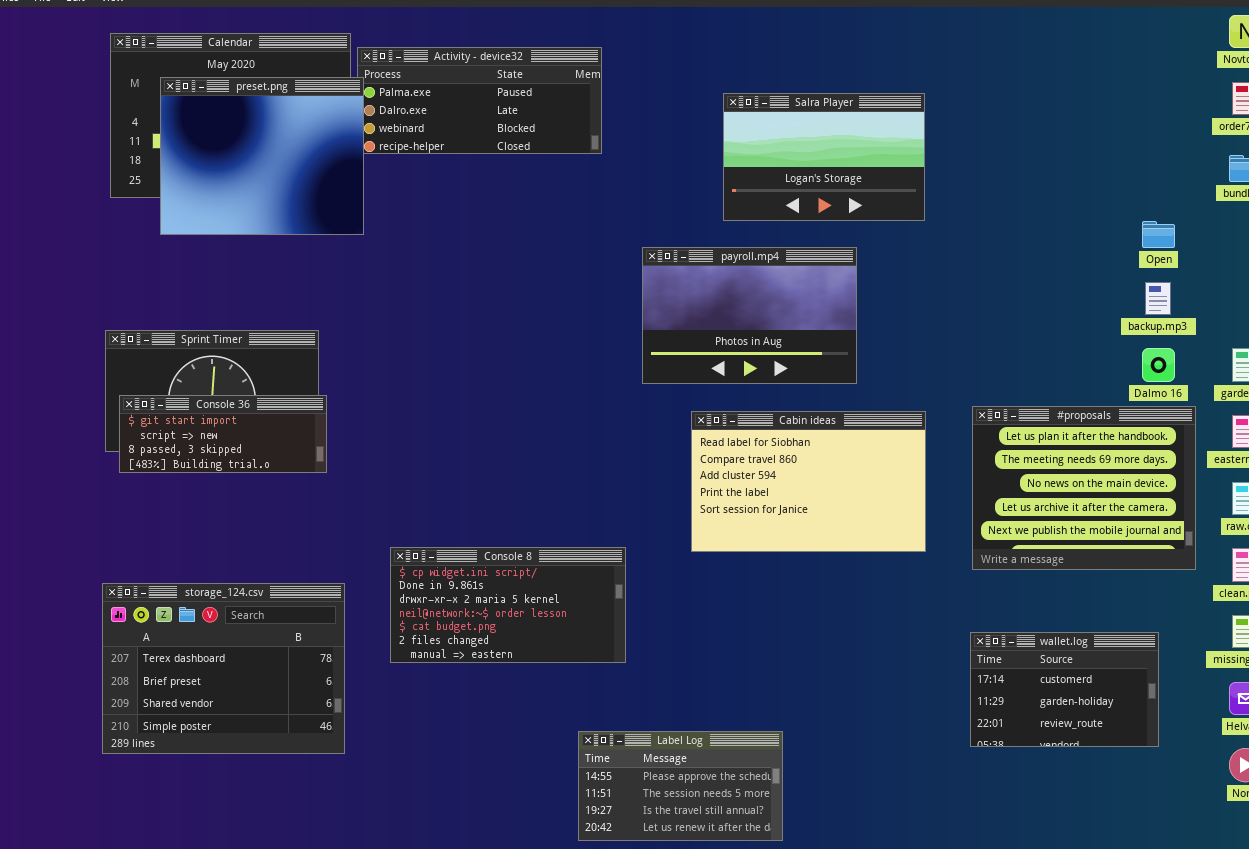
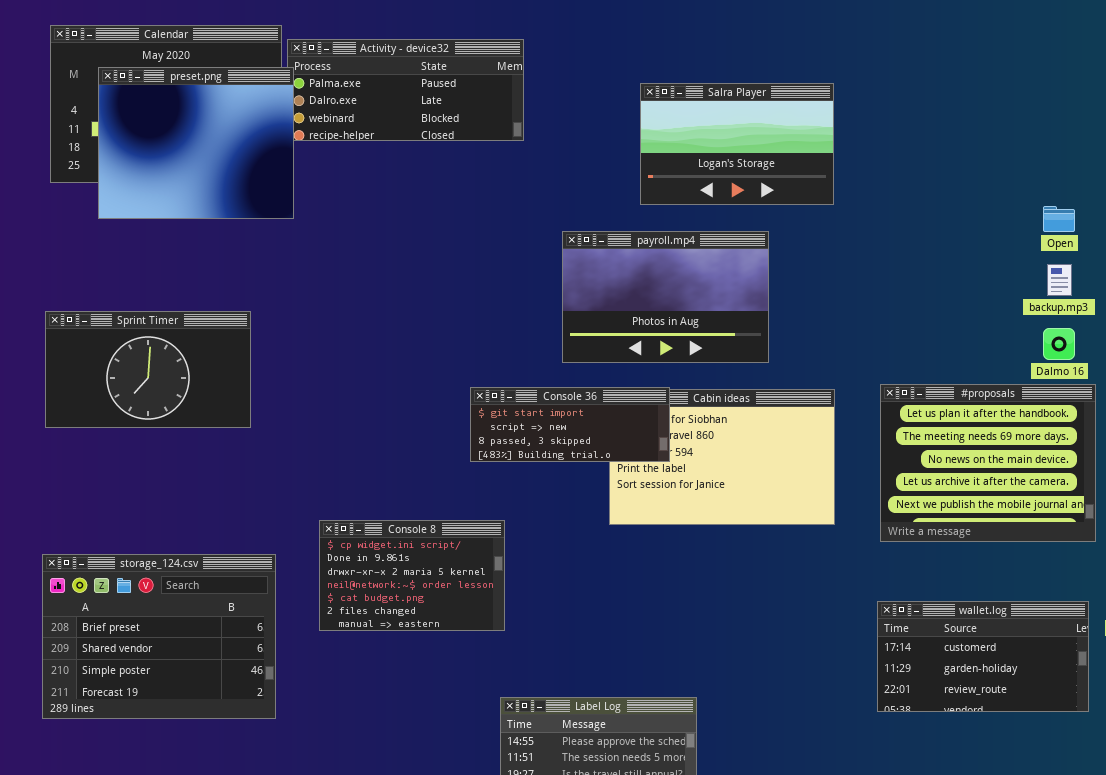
Console 36: [119,395,327,473] -> [470,387,670,462], moved
Console 8: [390,547,626,663] -> [319,520,505,631], resized
storage_124.csv: [102,583,345,754] -> [42,554,276,719], scrolled down 1 row
wallet.log: [970,632,1159,747] -> [877,601,1089,712], resized

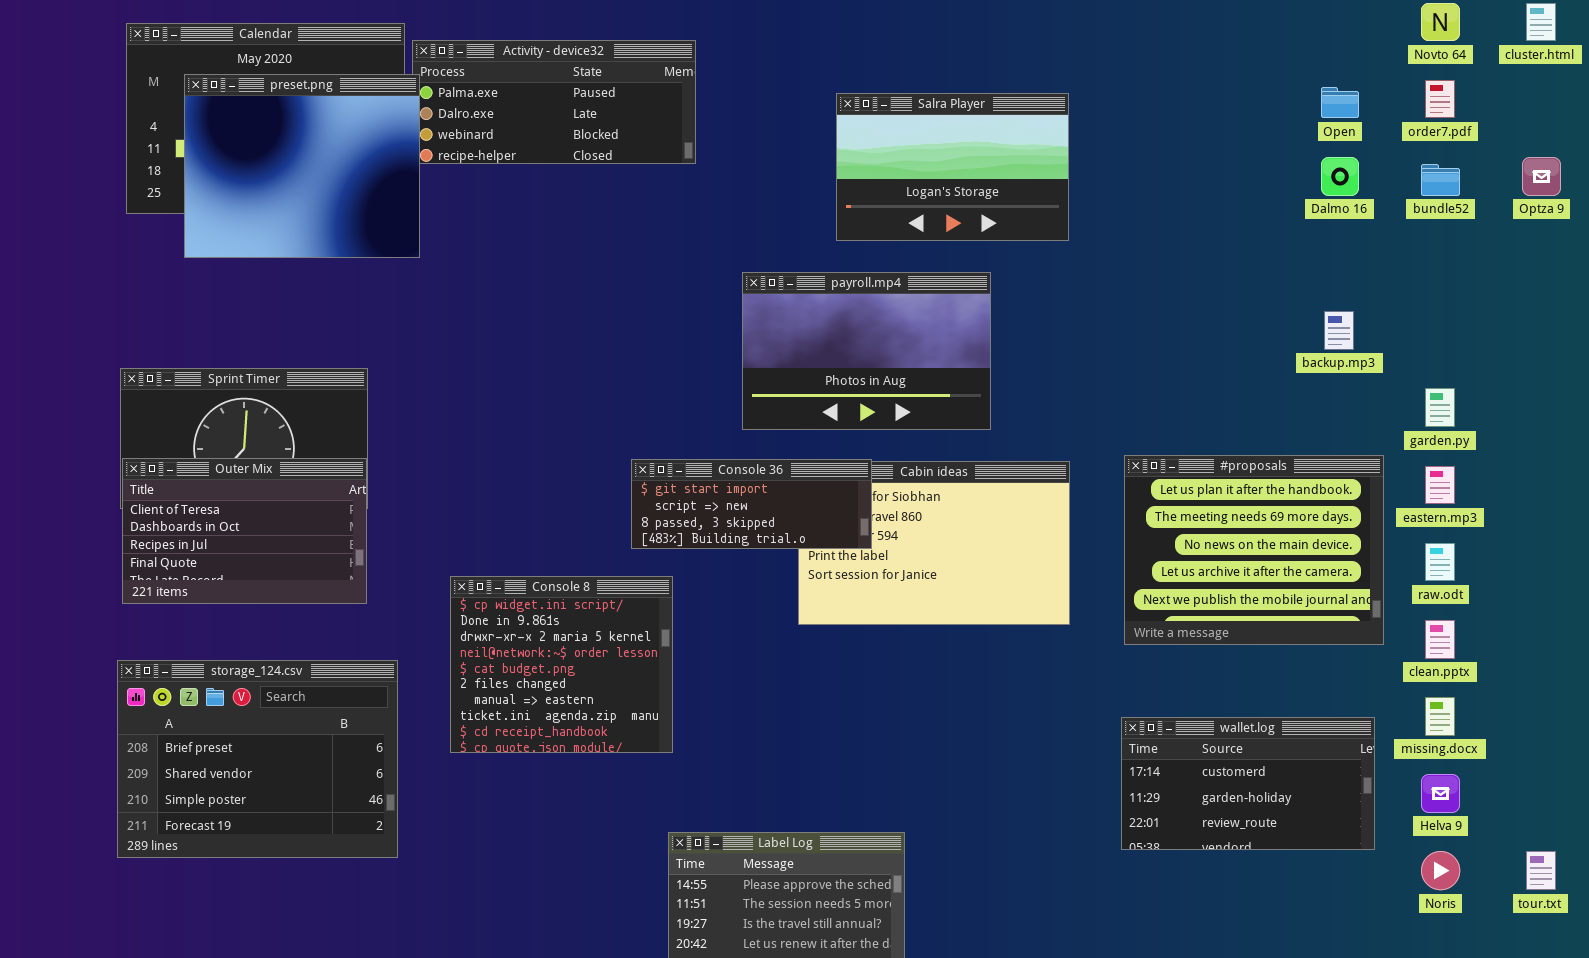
Open: [1043,206,1075,232] -> [1321,87,1359,118], moved
Dalmo 16: [1043,328,1075,360] -> [1321,157,1359,196], moved
Outer Mix: none -> [122,458,367,604], opened
Console 8: [319,520,505,631] -> [450,576,673,753], resized

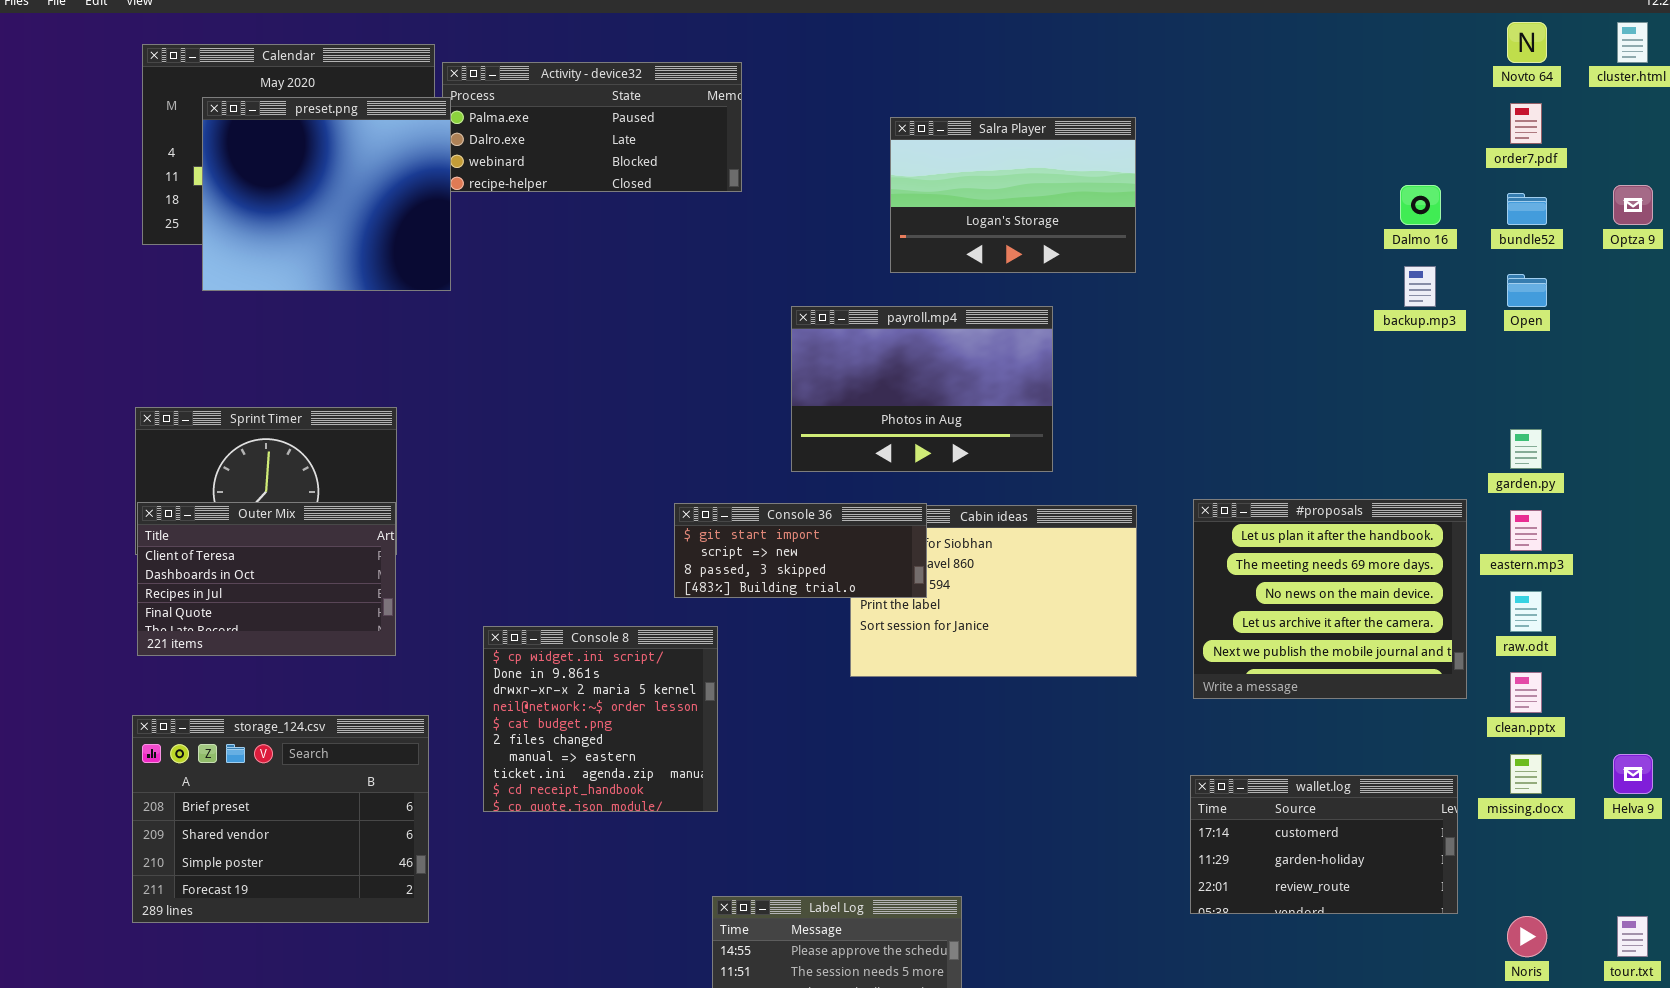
Open: [1321,87,1359,118] -> [1507,274,1547,307], moved
backup.mp3: [1324,311,1354,350] -> [1404,266,1436,307], moved
Helva 9: [1421,774,1460,813] -> [1613,754,1653,794], moved

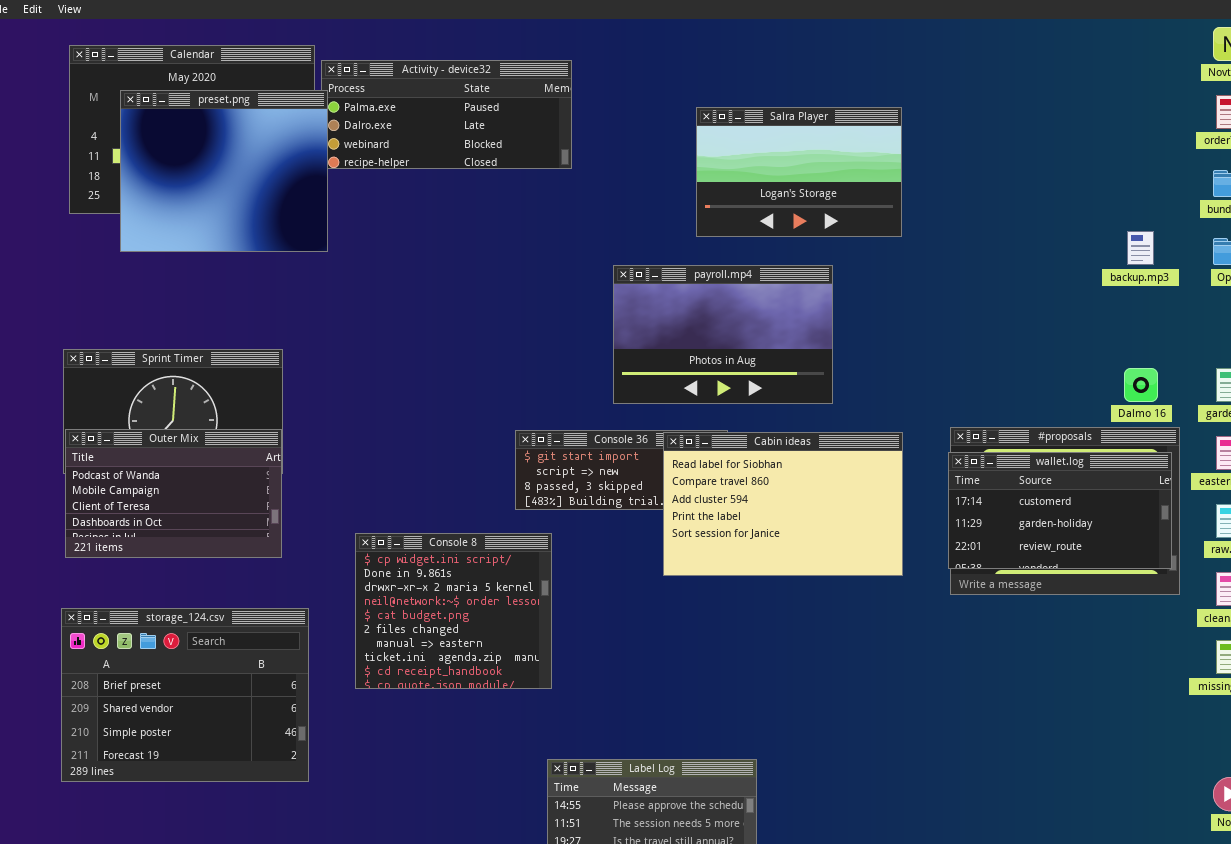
Dalmo 16: [1400,185,1441,225] -> [1124,368,1158,402], moved
Outer Mix: [137,502,396,656] -> [65,429,282,558], scrolled up 2 rows
Cabin ideas: [850,505,1137,677] -> [663,432,903,576], raised
wallet.log: [1190,775,1458,914] -> [948,452,1172,569], moved

